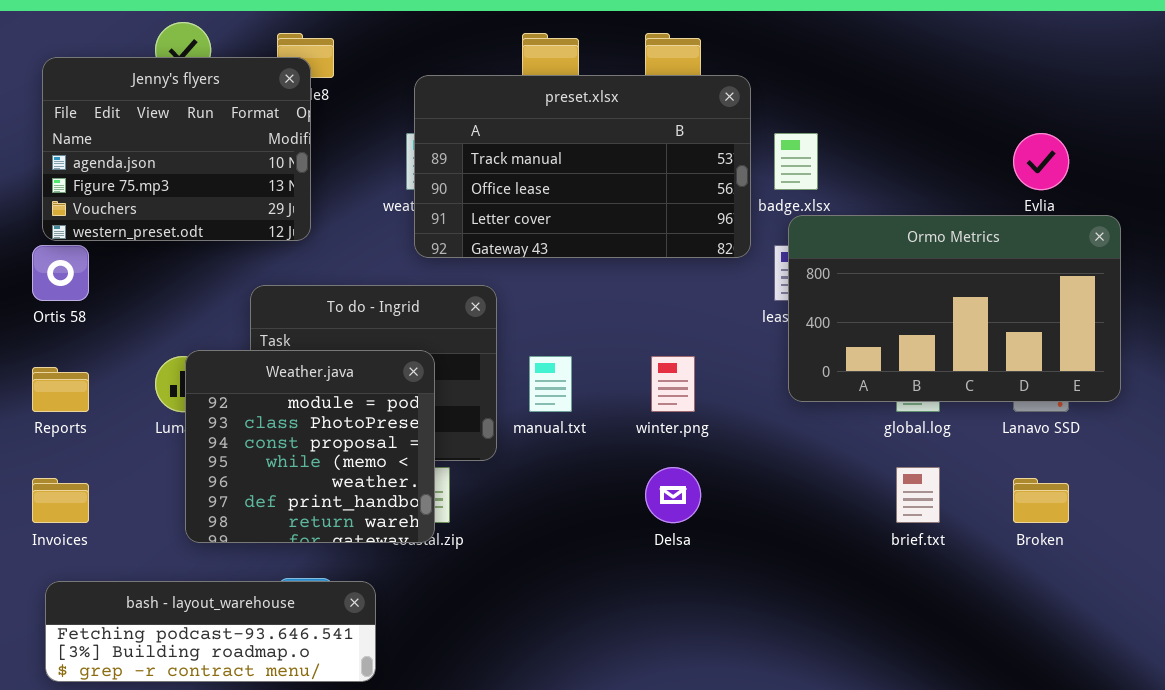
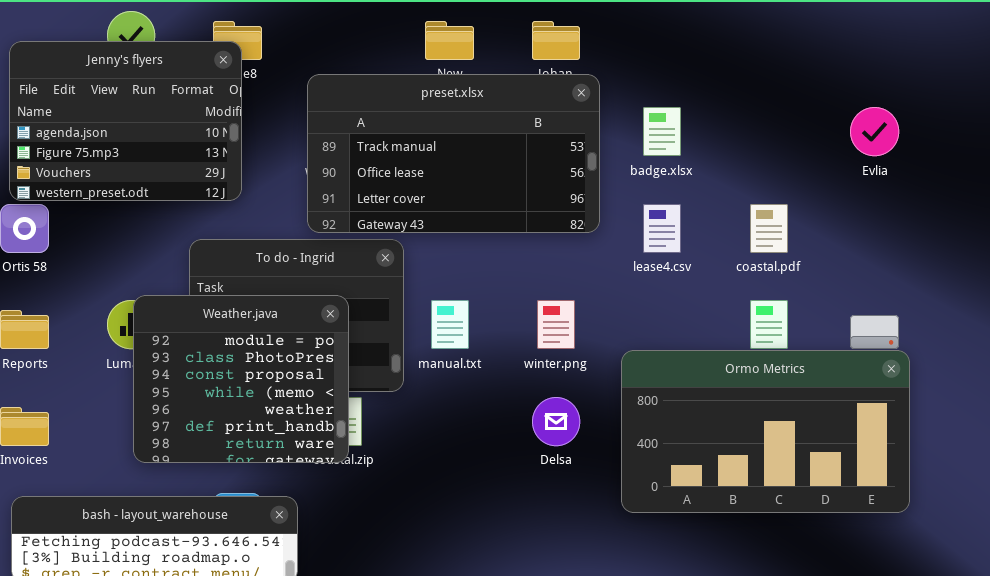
preset.xlsx: [414,75,751,258] -> [307,74,600,233], moved
Ormo Metrics: [788,215,1121,402] -> [621,350,910,513], moved

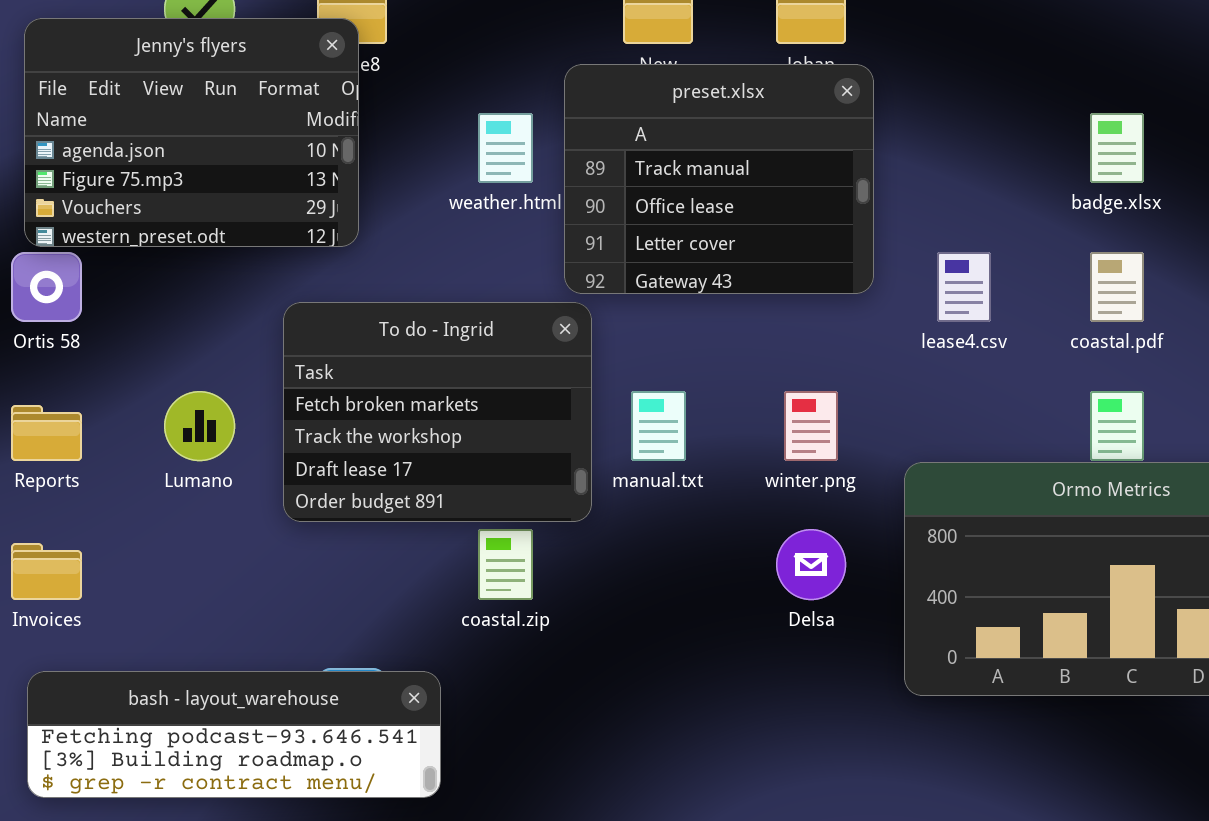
preset.xlsx: [307,74,600,233] -> [564,64,874,294], resized
badge.xlsx: [643,107,681,156] -> [1090,113,1144,183], moved
Weather.java: [133,295,349,463] -> none, closed

